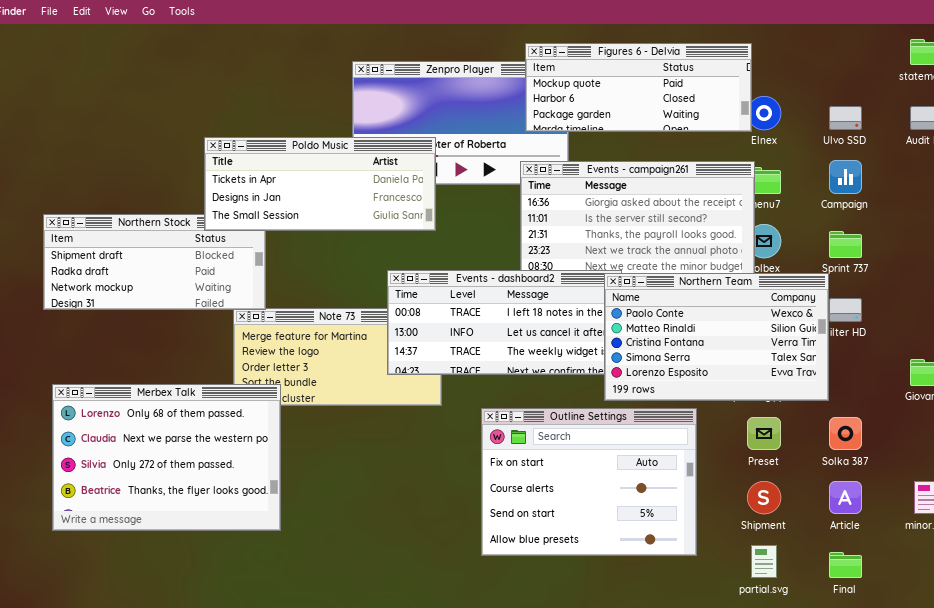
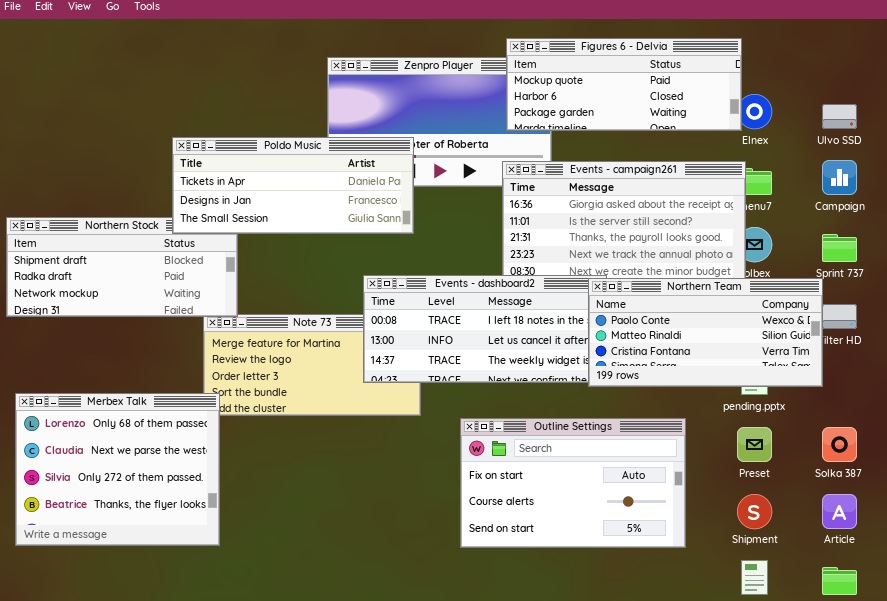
Northern Team: [604,273,829,401] -> [588,278,823,387], resized
Merbex Talk: [52,384,281,531] -> [15,393,220,546], resized
Outline Settings: [481,408,697,556] -> [460,418,686,548], resized

